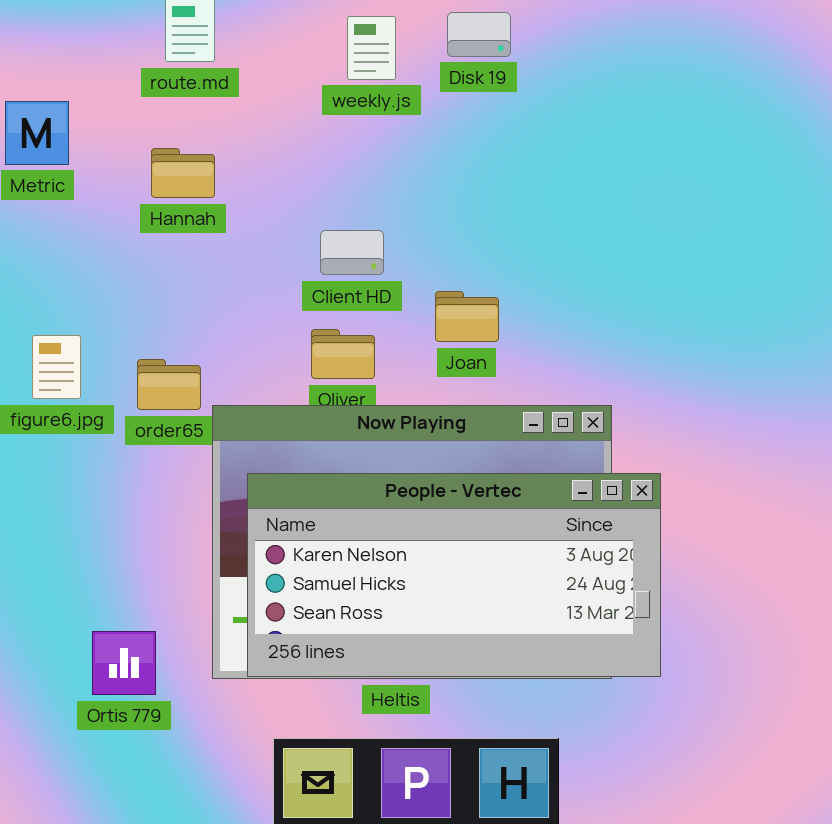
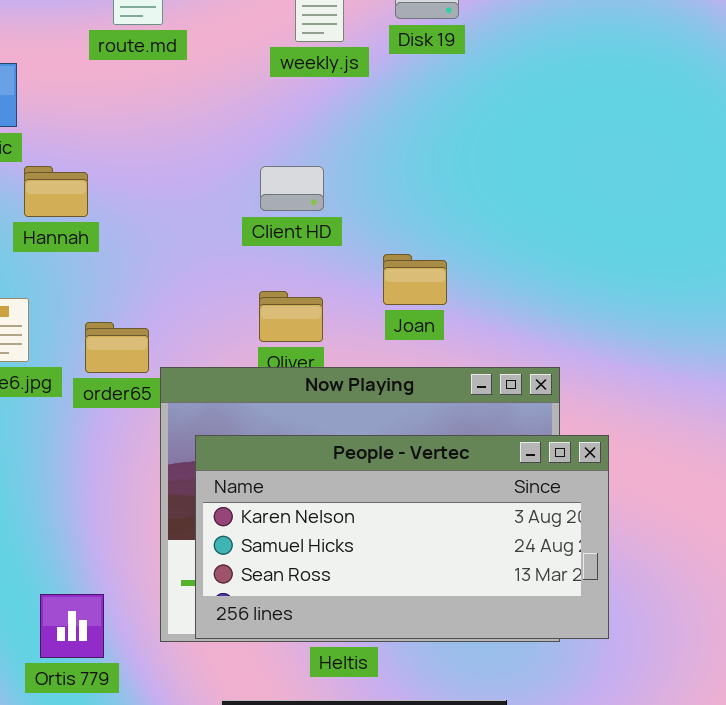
Hannah: [151,148,215,198] -> [24,166,88,217], moved
Client HD: [320,230,384,275] -> [260,166,324,211], moved

